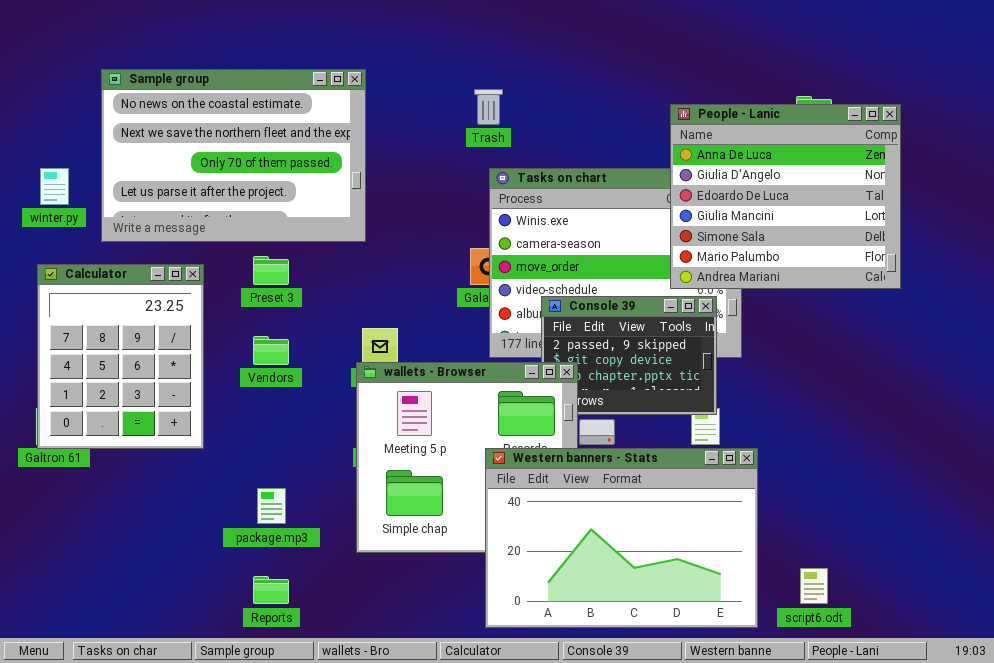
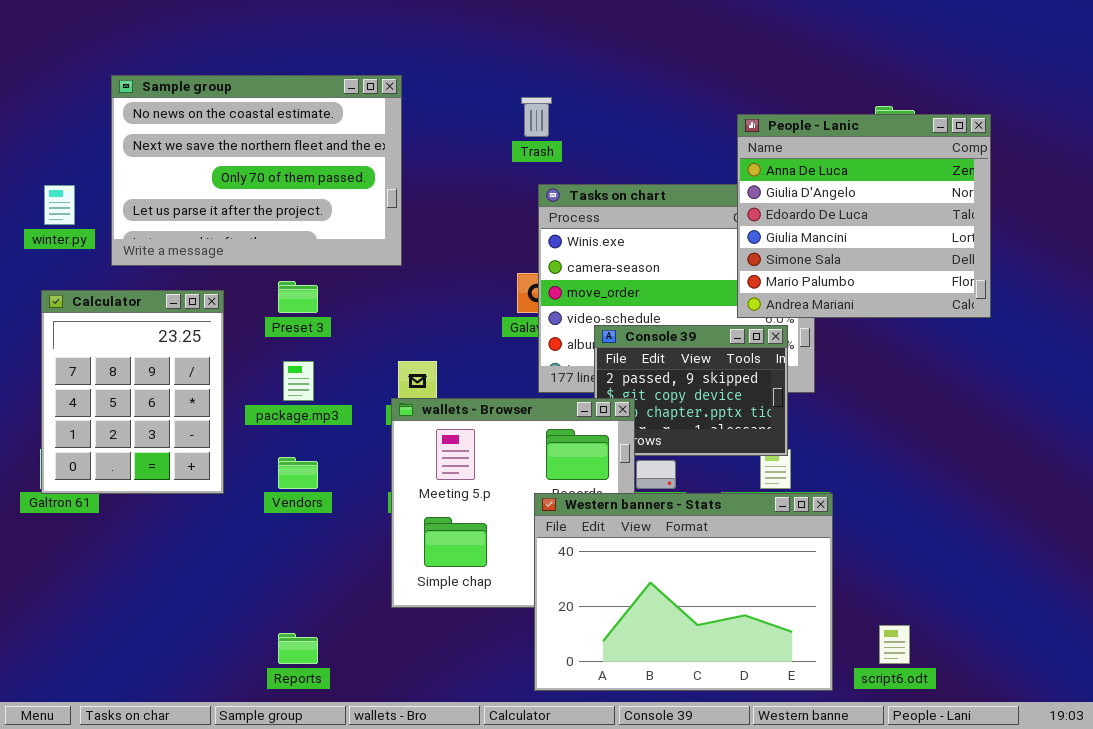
Vendors: [253,336,289,365] -> [278,457,318,489], moved
package.mp3: [257,488,286,524] -> [283,361,314,401], moved

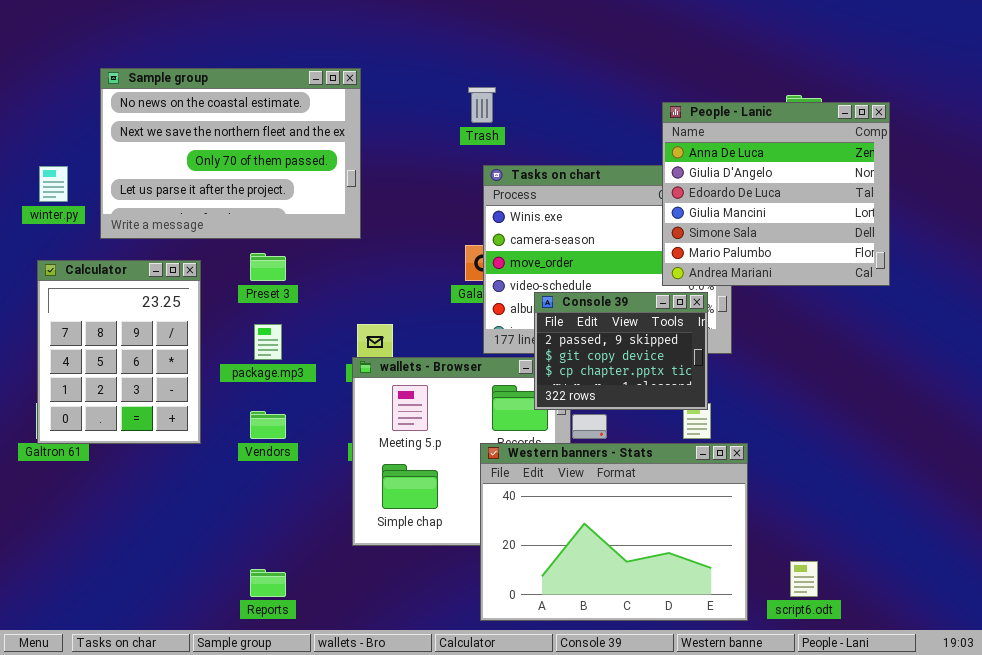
Console 39: [594,325,788,456] -> [534,292,708,410], raised

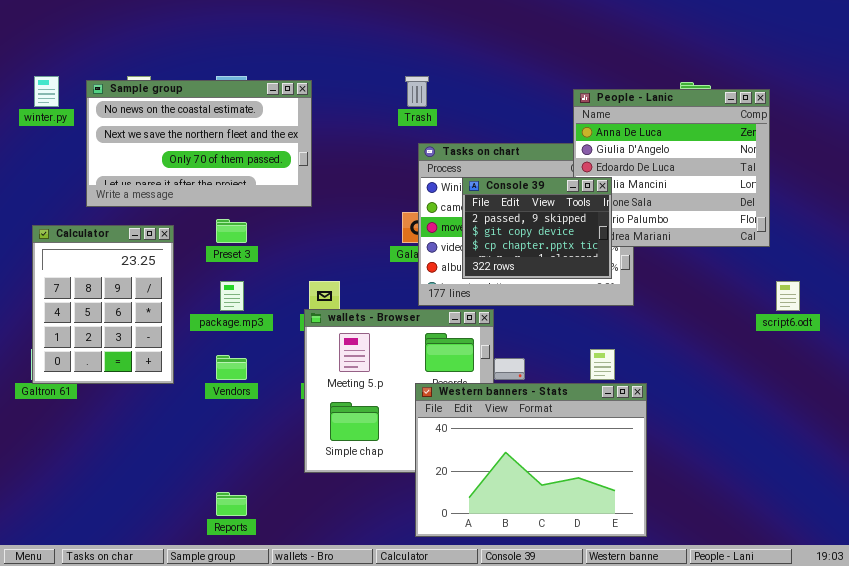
Sample group: [100,68,361,239] -> [86,80,312,207], resized
winter.py: [39,166,68,202] -> [34,76,59,107], moved
Console 39: [534,292,708,410] -> [462,177,612,279], moved
script6.odt: [790,561,818,597] -> [776,281,800,311], moved

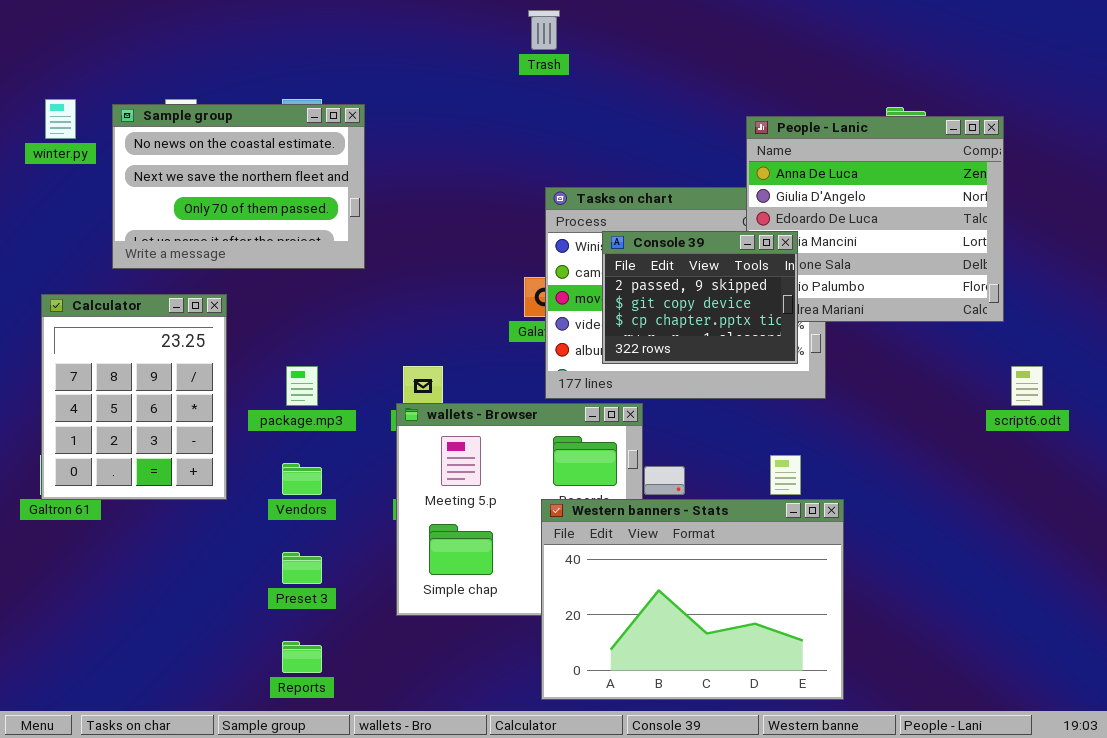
Trash: [405,76,429,107] -> [528,10,560,50], moved
Sample group: [86,80,312,207] -> [112,104,365,269], resized
Preset 3: [216,219,247,243] -> [282,552,322,584], moved

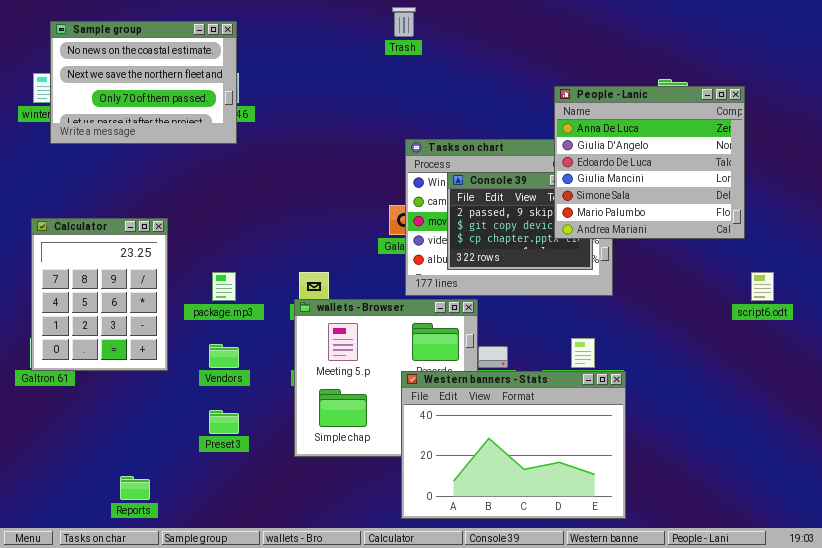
Sample group: [112,104,365,269] -> [50,21,237,144], moved
People - Lanic: [746,116,1004,322] -> [554,86,745,239], raised
Reports: [282,641,322,673] -> [120,476,150,500], moved

